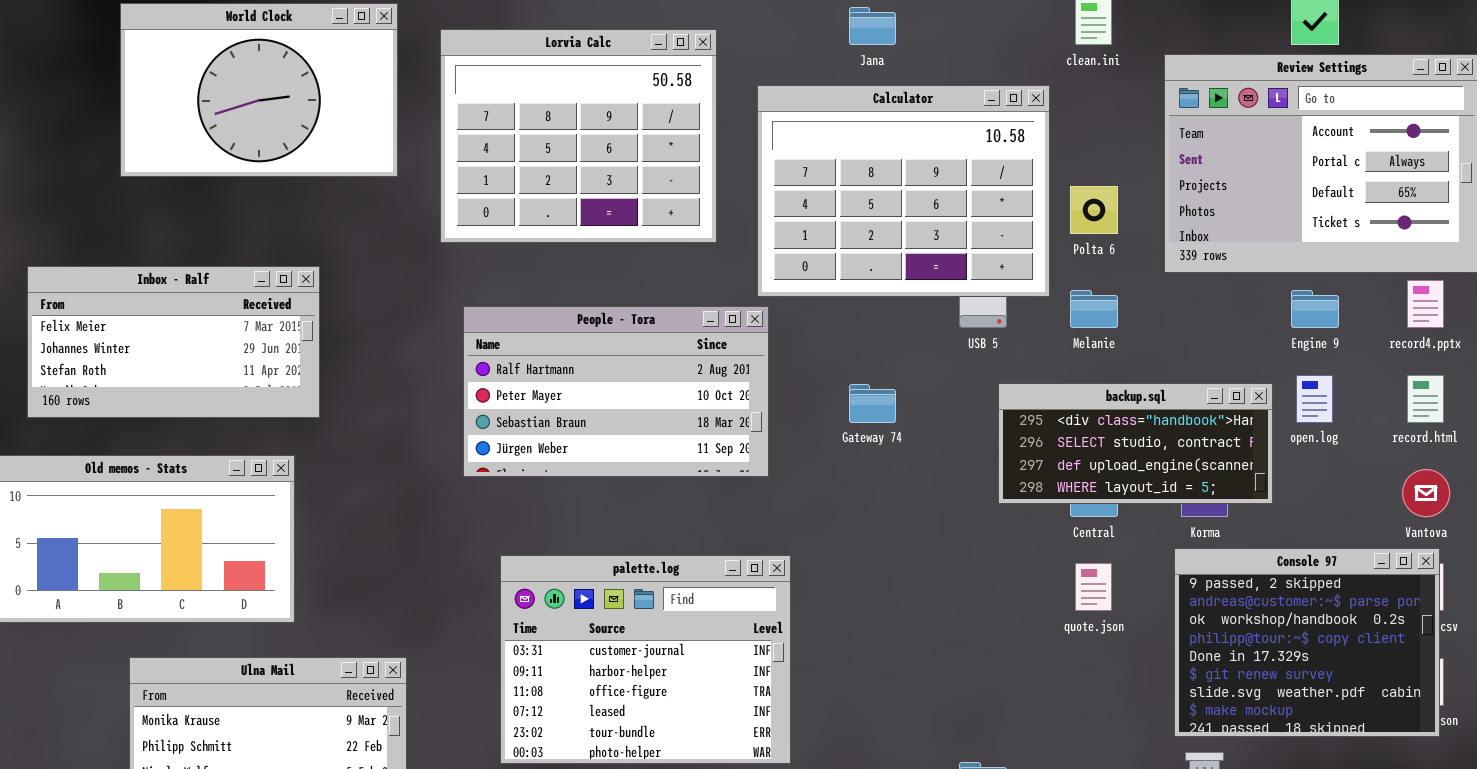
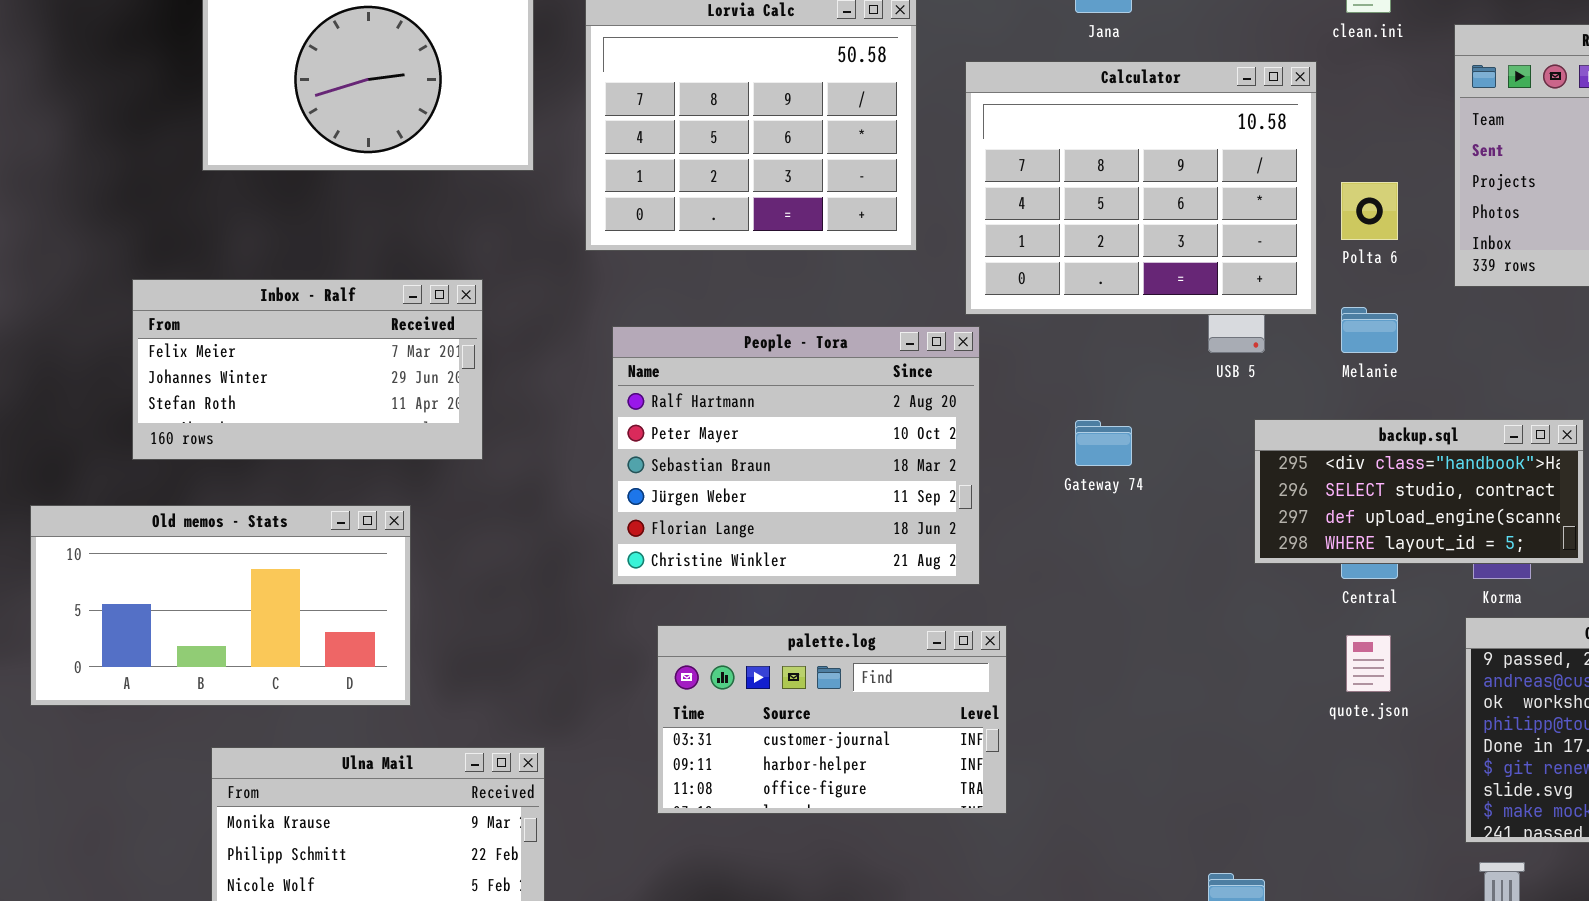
Inbox - Ralf: [27,266,320,418] -> [132,279,483,460], moved
People - Tora: [463,306,769,477] -> [612,326,980,585], resized
palette.log: [500,555,791,764] -> [657,625,1007,814], resized

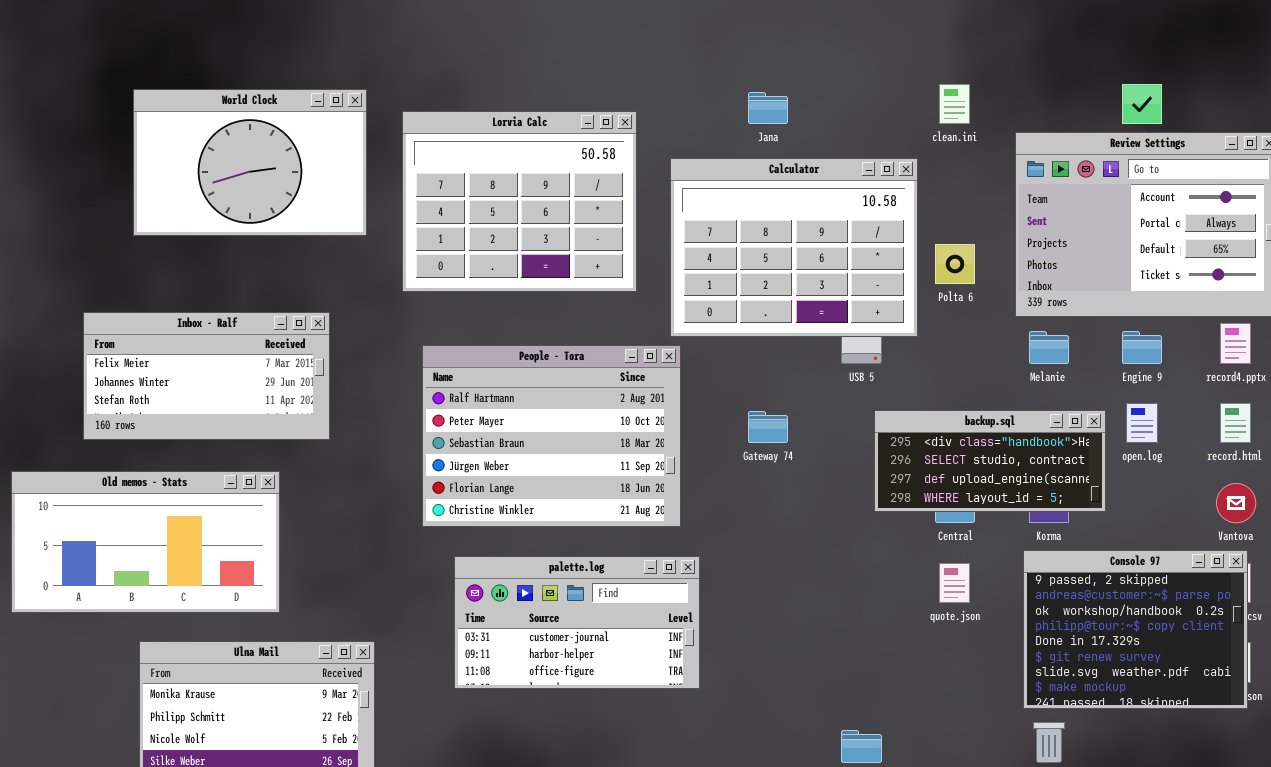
Melanie: [1341,307,1398,353] -> [1029,331,1069,364], moved

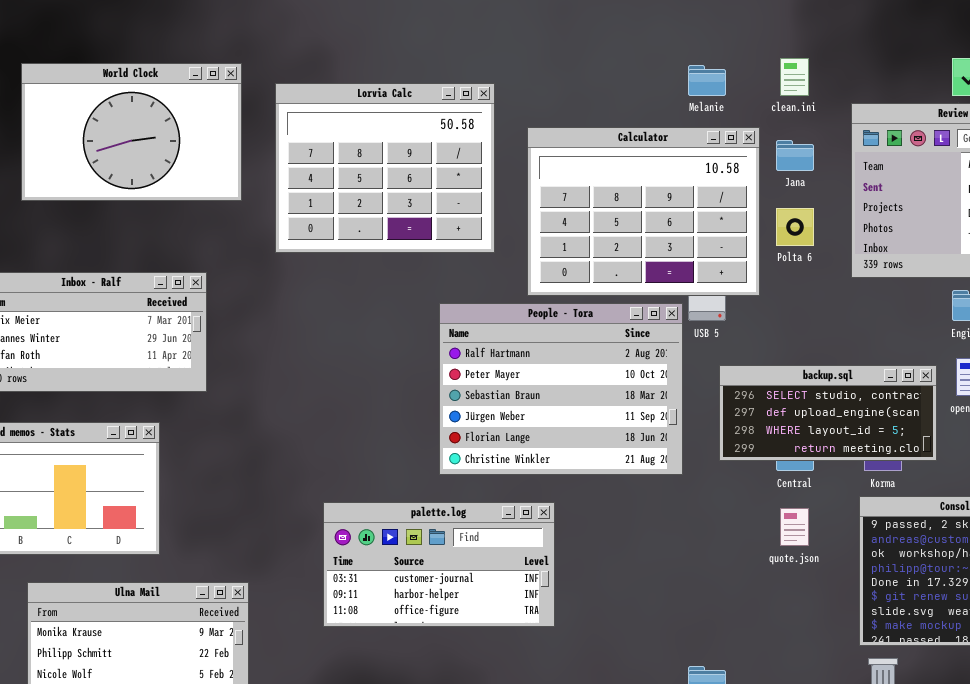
Jana: [748,92,788,124] -> [776,140,814,171], moved
Melanie: [1029,331,1069,364] -> [688,65,726,96], moved
People - Tora: [422,345,681,527] -> [439,303,683,475], moved
backup.sql: [874,410,1106,512] -> [719,365,937,461], scrolled down 1 row

